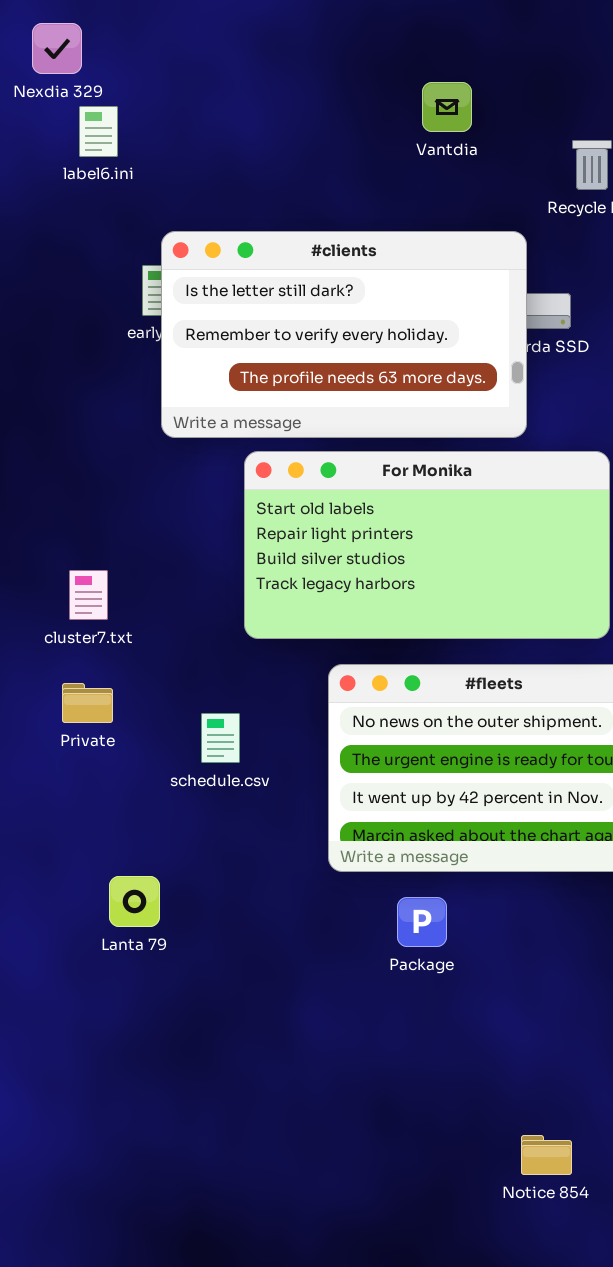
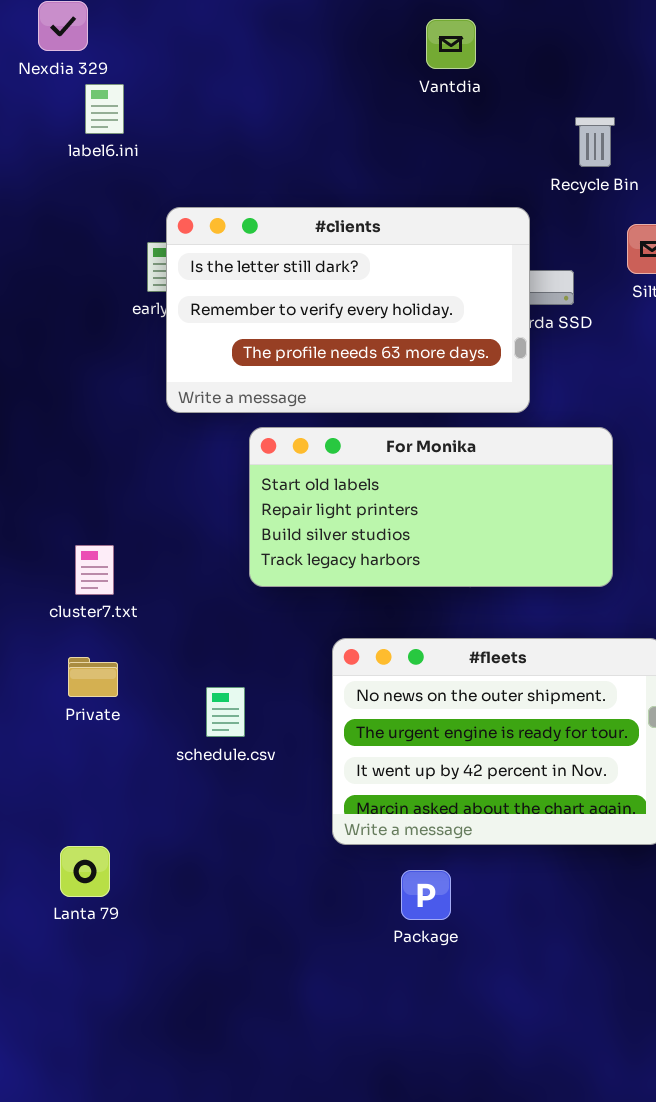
Vantdia: [422,82,472,132] -> [426,19,476,69], moved
For Monika: [244,451,610,639] -> [249,427,613,587], resized
Lanta 79: [109,876,160,927] -> [60,846,110,897], moved

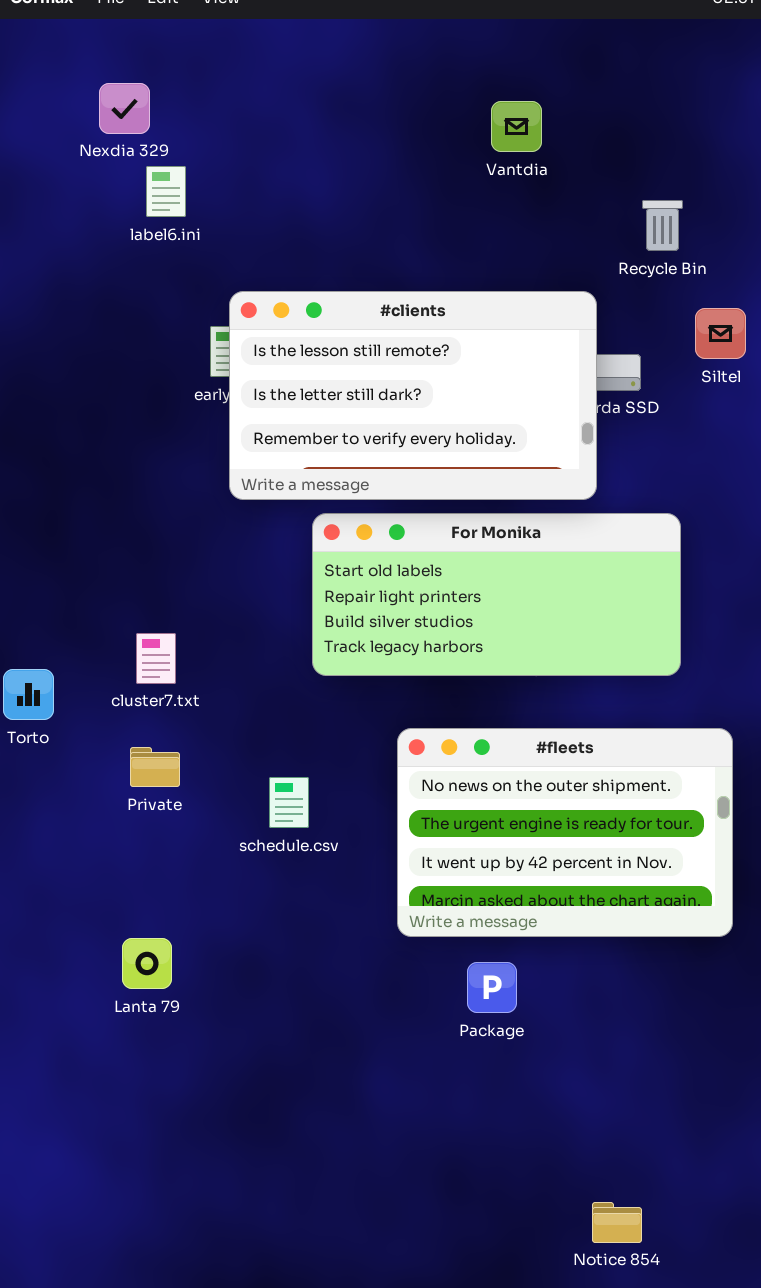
#clients: [166,207,530,413] -> [229,291,597,500], scrolled up 1 row

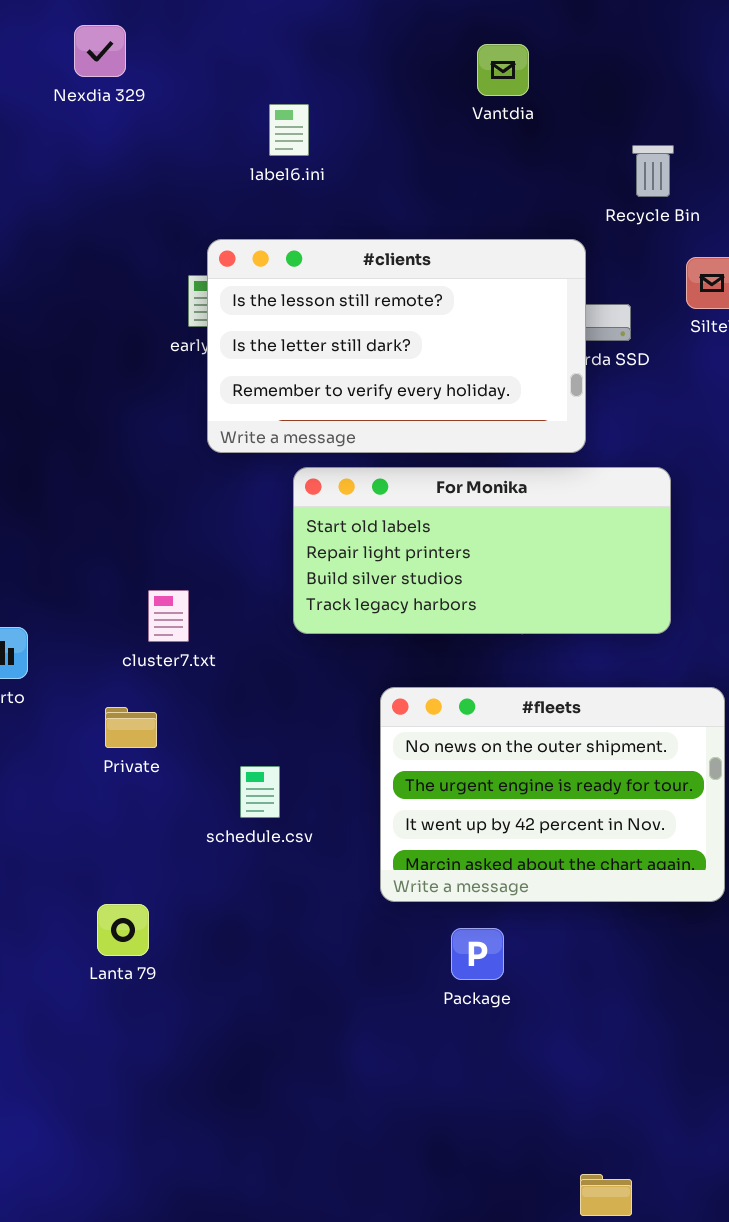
label6.ini: [146,166,186,217] -> [269,104,309,156], moved
cluster7.txt: [136,633,176,684] -> [148,590,189,642], moved
schedule.csv: [269,777,309,828] -> [240,766,280,818], moved

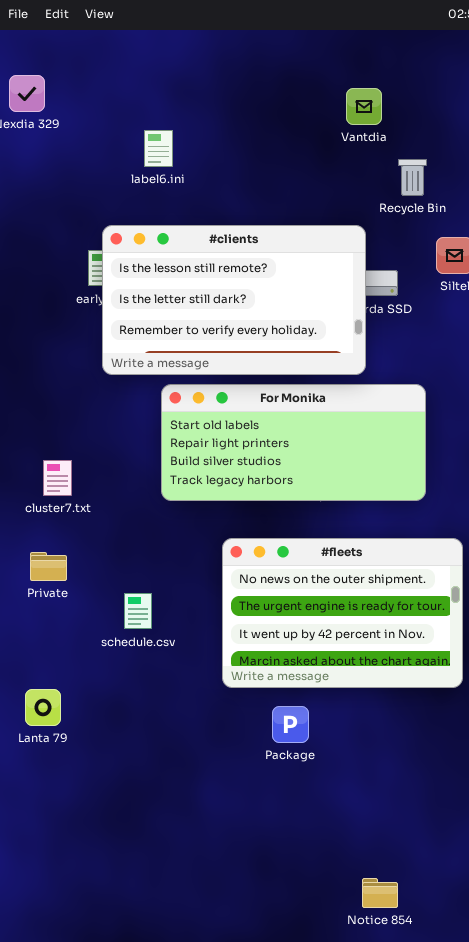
Vantdia: [477,44,529,96] -> [346,88,382,125], moved
cluster7.txt: [148,590,189,642] -> [43,460,72,496], moved

